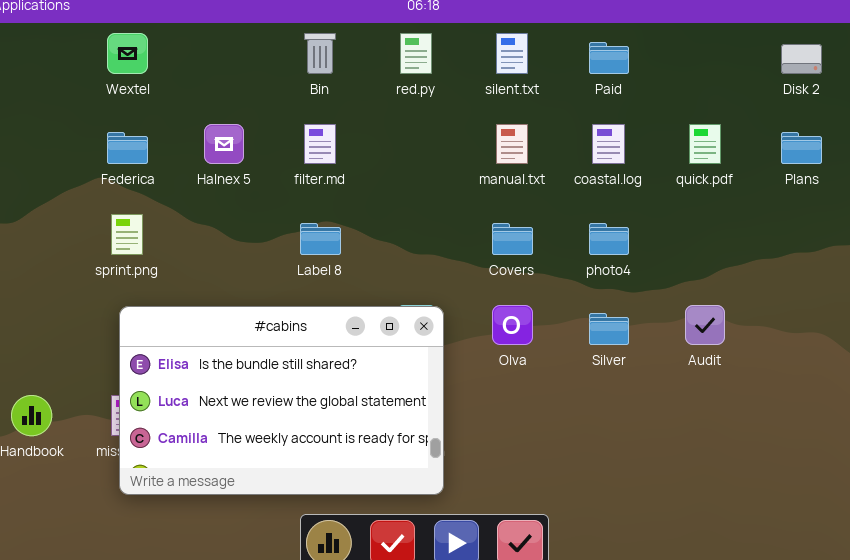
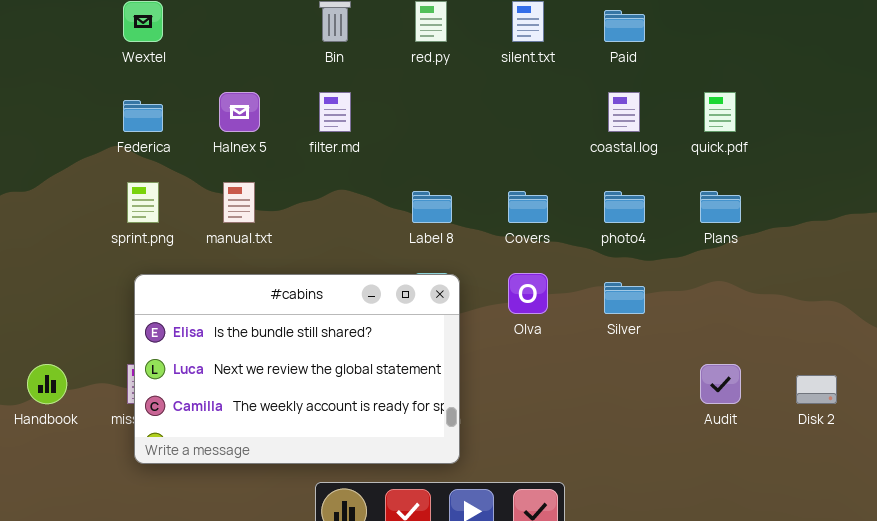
Disk 2: [781,44,822,74] -> [796,375,837,404], moved
manual.txt: [496,124,528,164] -> [223,182,255,223], moved
Plans: [781,132,822,164] -> [700,191,741,223], moved
Label 8: [300,223,341,255] -> [412,191,452,223], moved
Audit: [685,305,725,345] -> [700,364,741,404], moved

